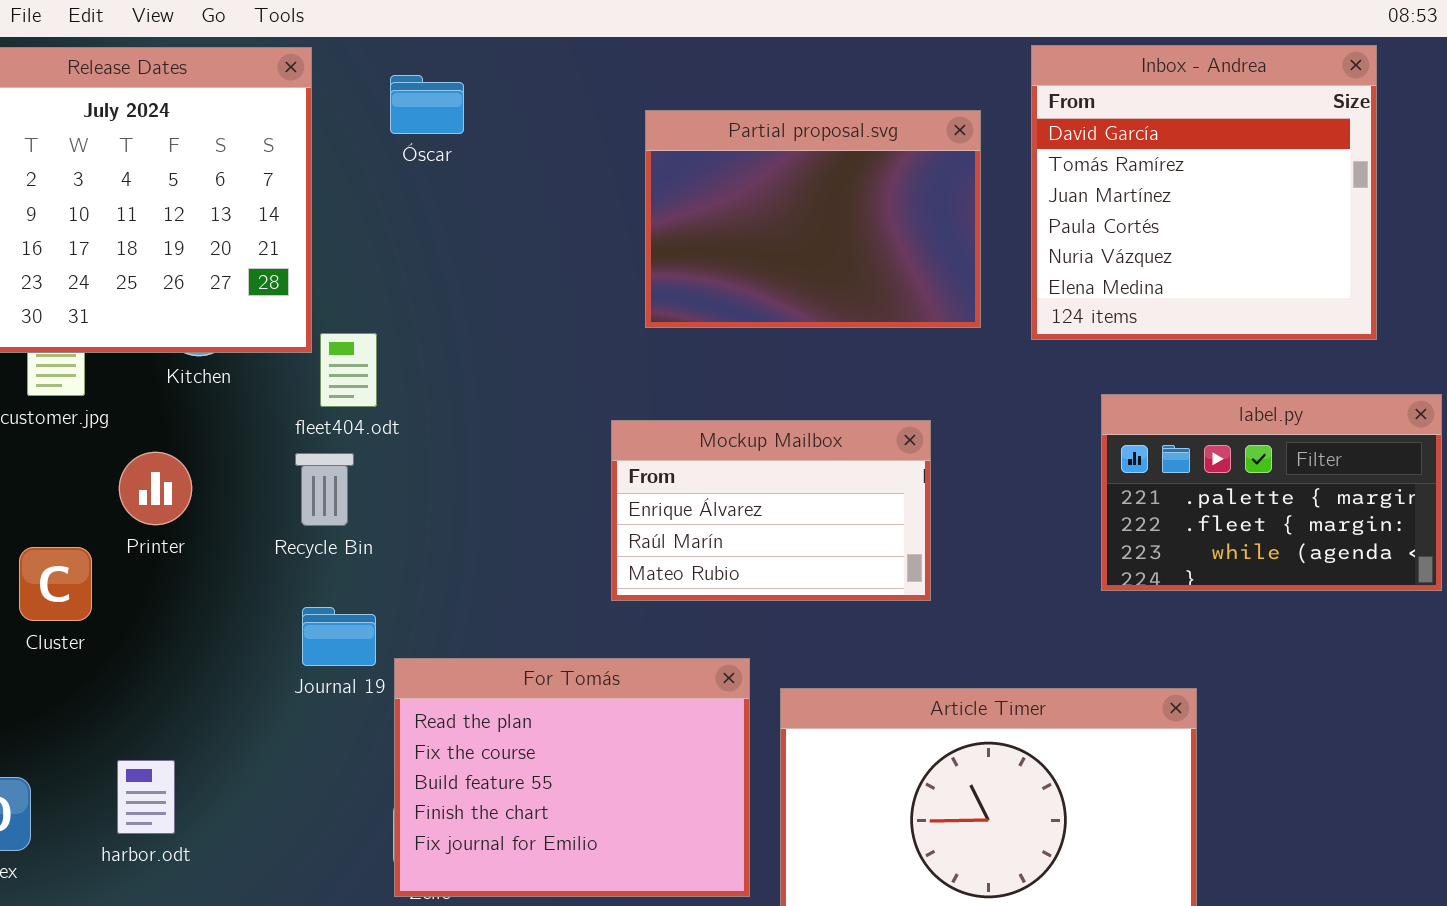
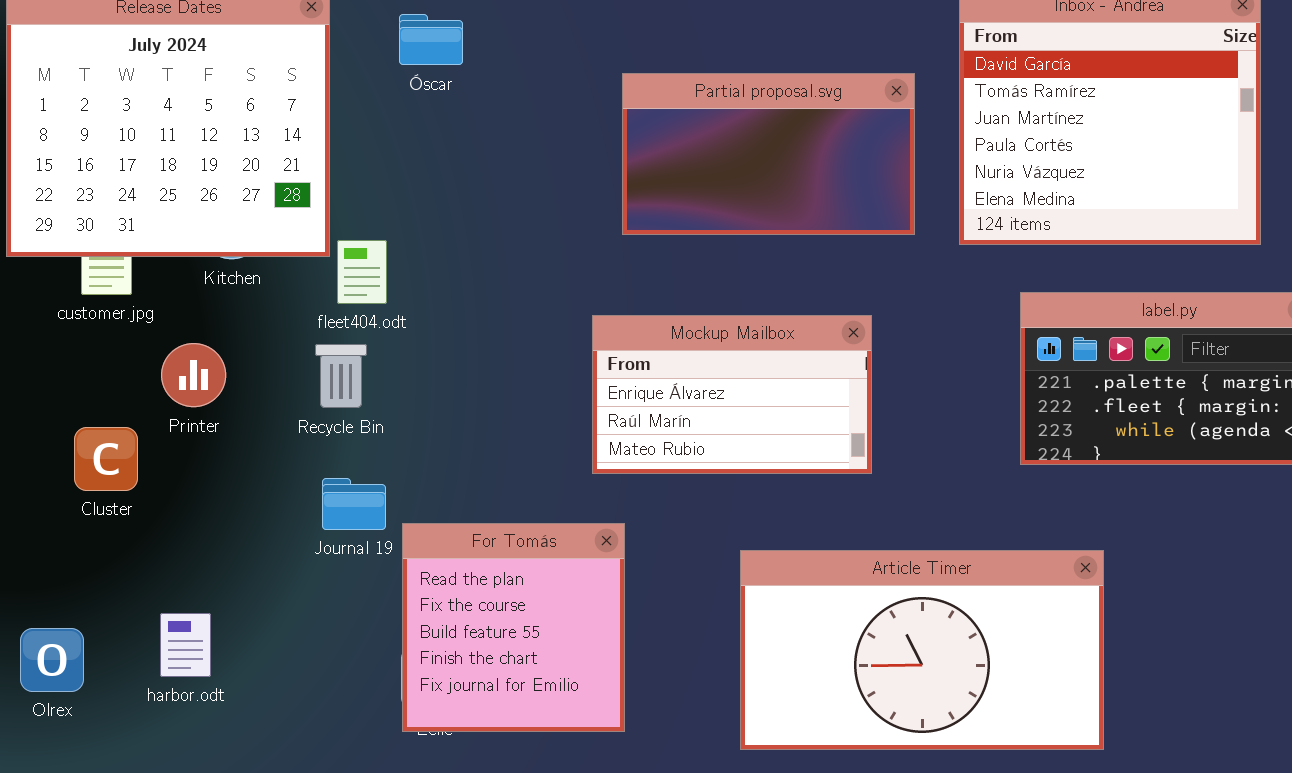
Partial proposal.svg: [645,110,981,328] -> [622,73,915,235], resized
For Tomás: [394,658,750,897] -> [402,523,625,732], resized

